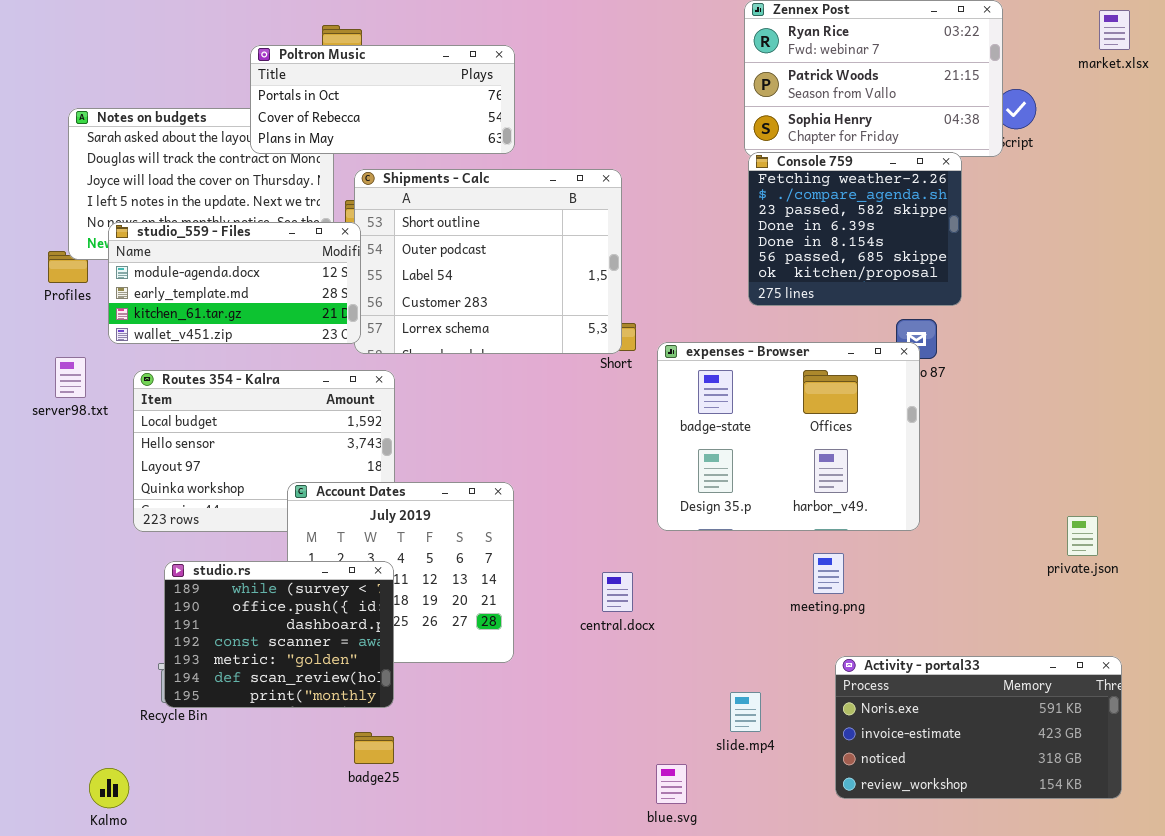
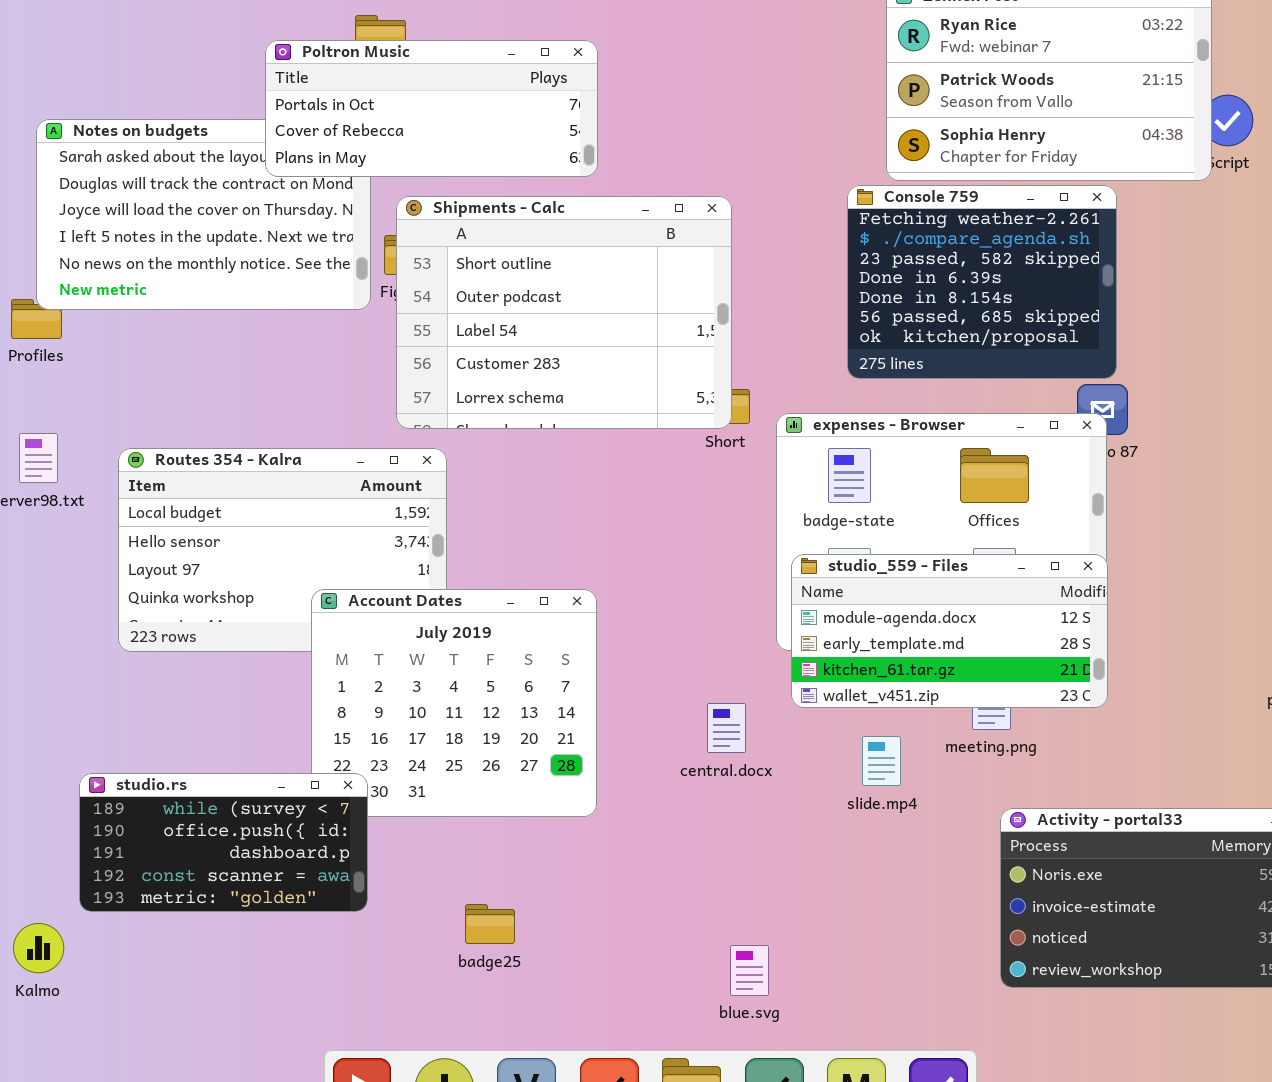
Console 759: [748,152,962,306] -> [847,185,1117,379], moved
studio_559 - Files: [108,222,361,344] -> [791,554,1108,708], moved
studio.rs: [164,561,394,708] -> [79,773,368,912], moved, resized
slide.mp4: [730,692,761,732] -> [862,736,901,786], moved
badge25: [354,732,394,764] -> [465,904,515,944], moved
blue.svg: [656,764,687,804] -> [730,945,769,996], moved
Kalmo: [89,768,129,808] -> [13,923,64,973], moved

